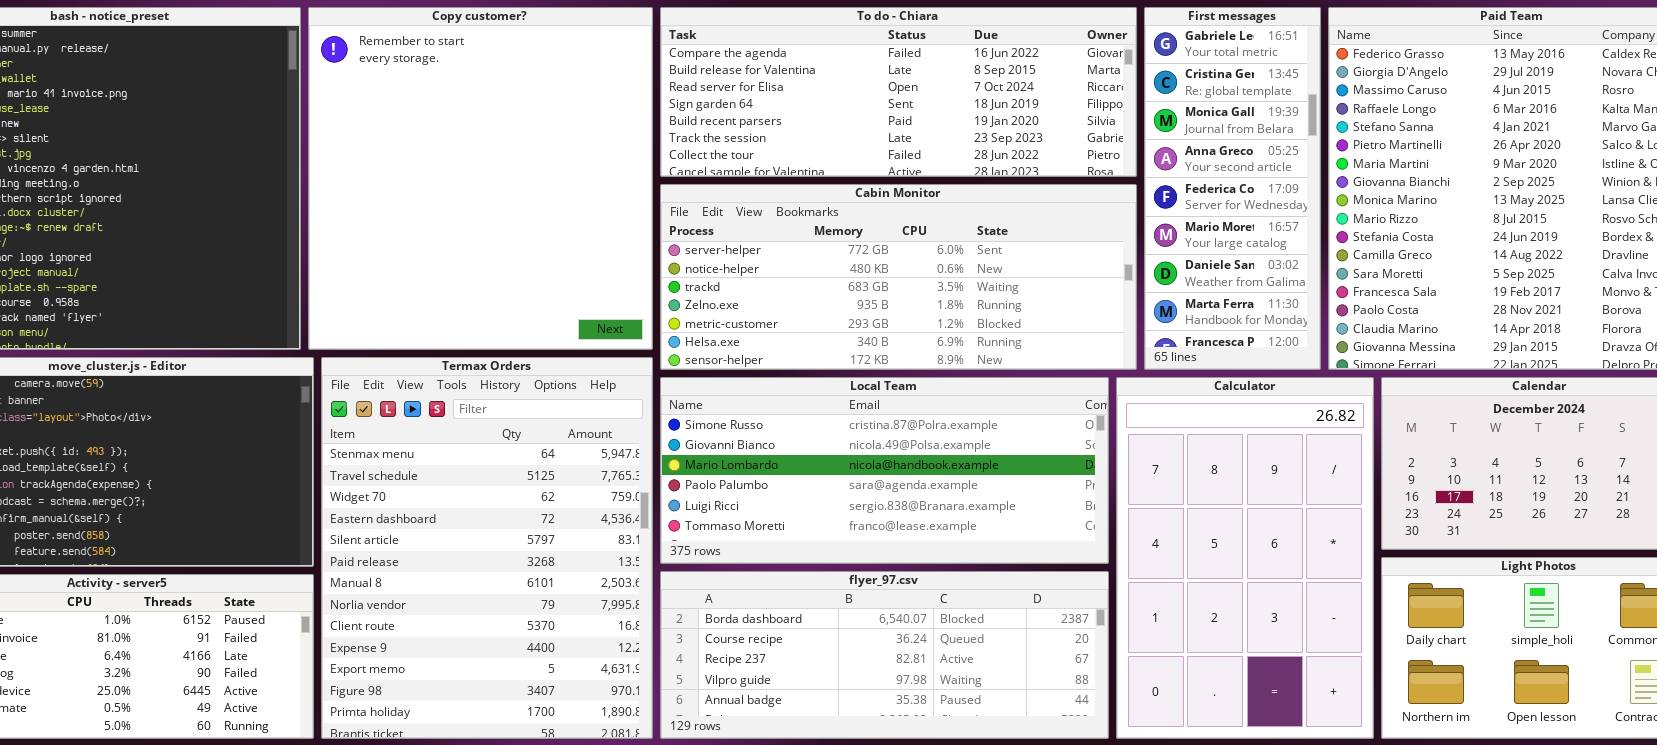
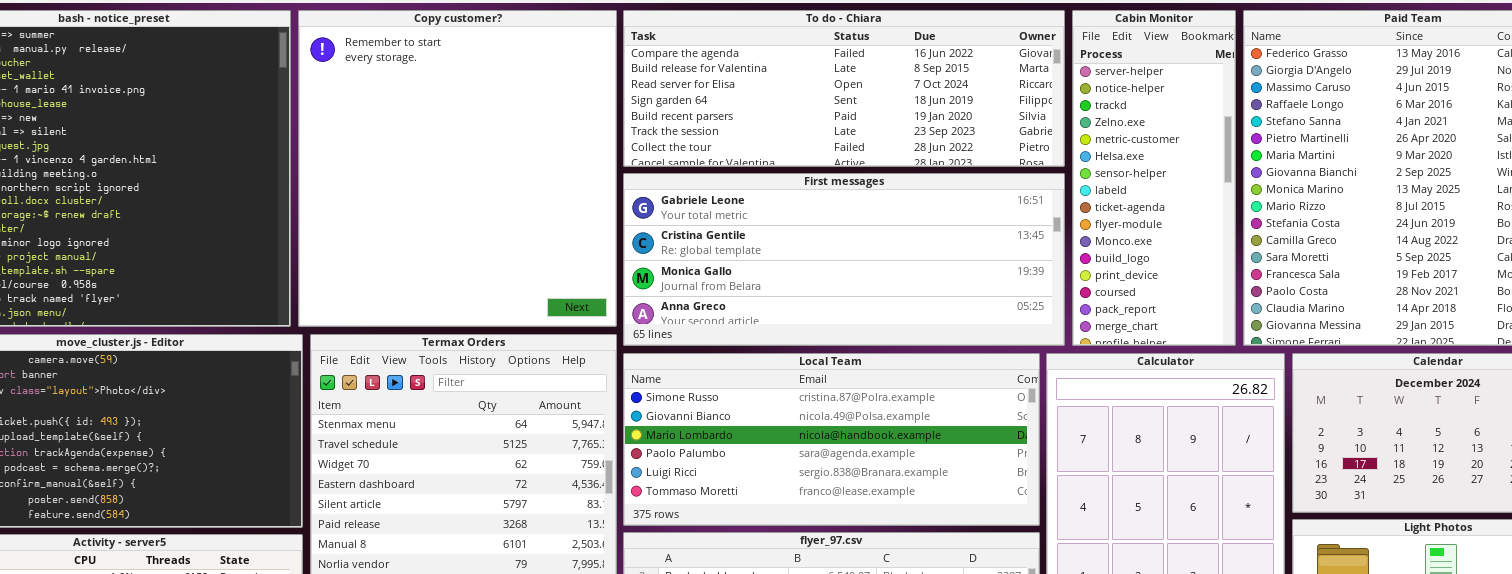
First messages: [1144,7,1321,370] -> [623,173,1065,346], moved, resized
Cabin Monitor: [660,184,1137,370] -> [1072,10,1236,346], moved, resized

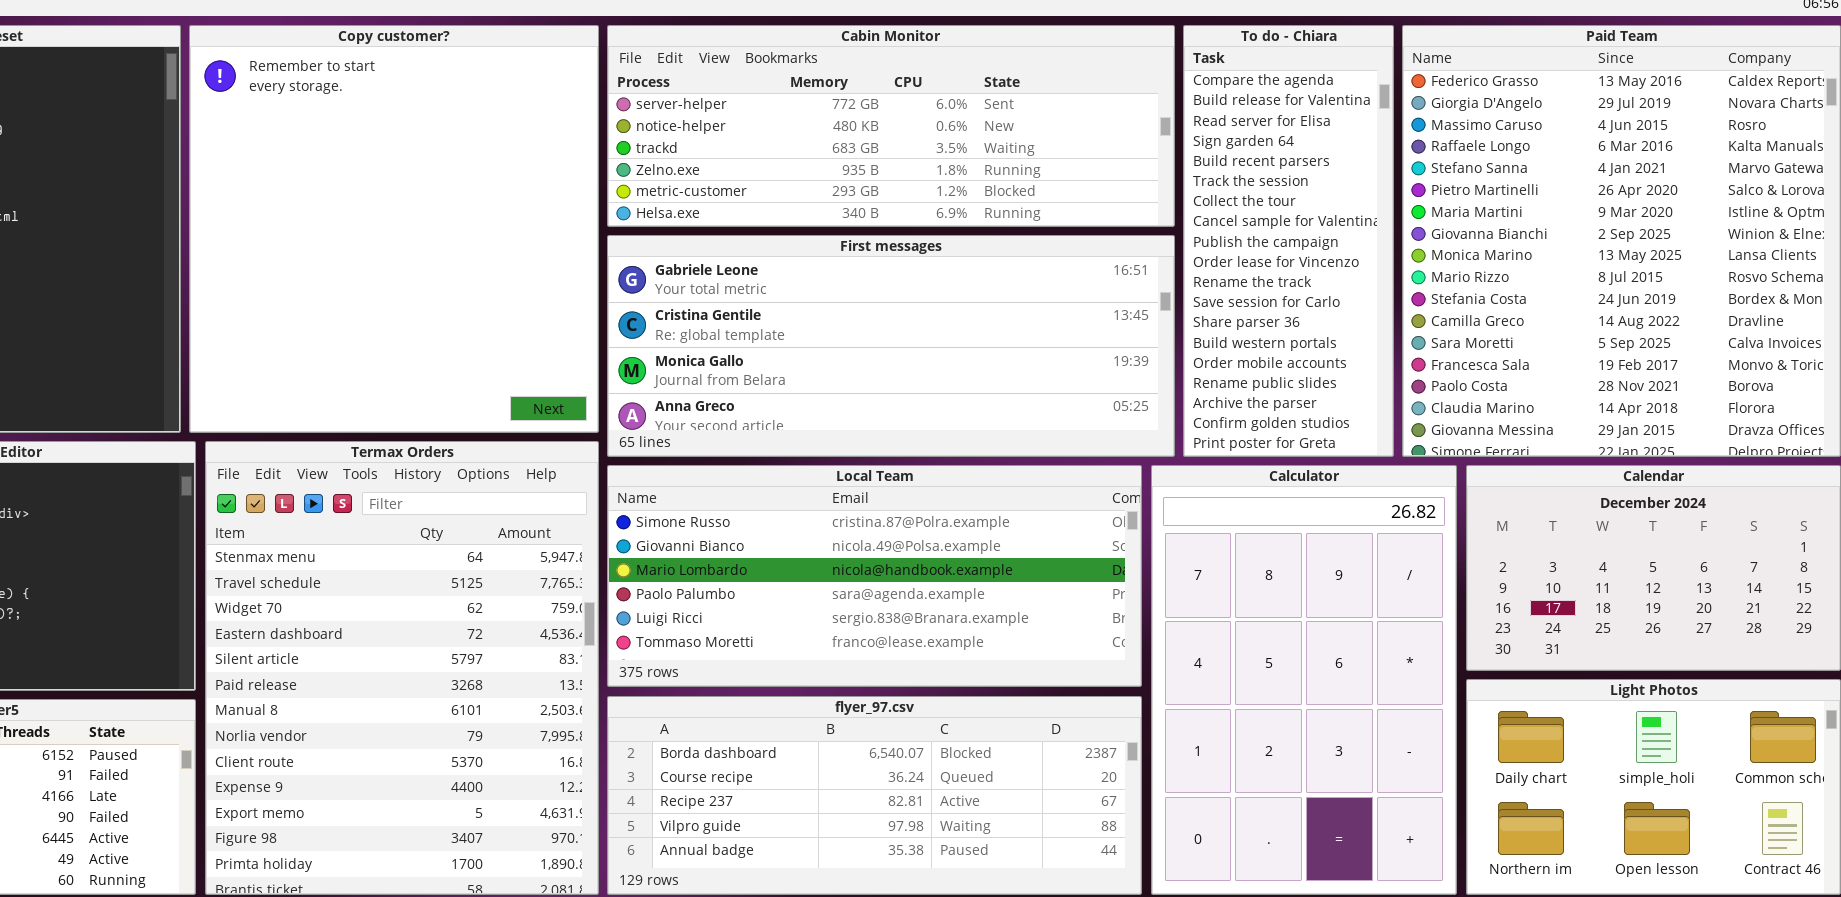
To do - Chiara: [623,10,1065,167] -> [1183,25,1394,457], moved, resized
Cabin Monitor: [1072,10,1236,346] -> [607,25,1175,227], moved, resized

